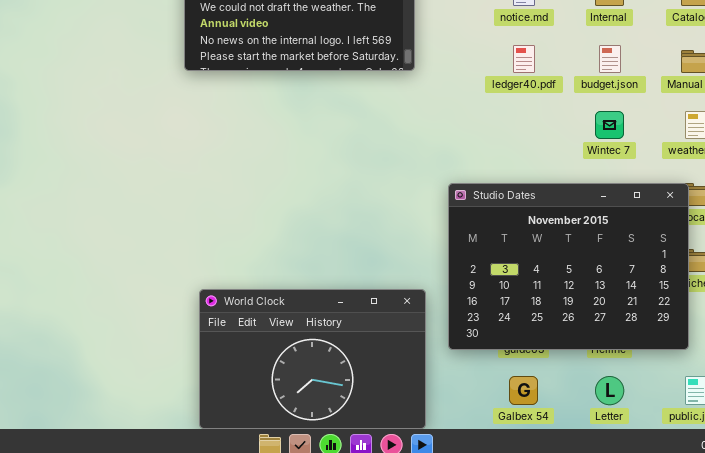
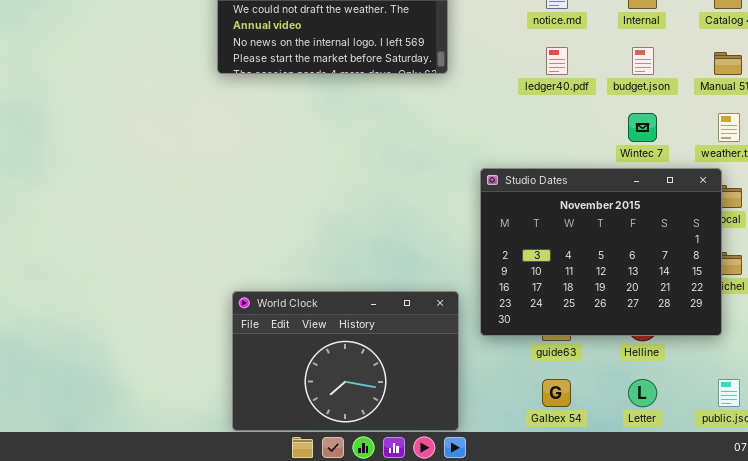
Studio Dates: [448,183,689,350] -> [480,168,722,336], moved

